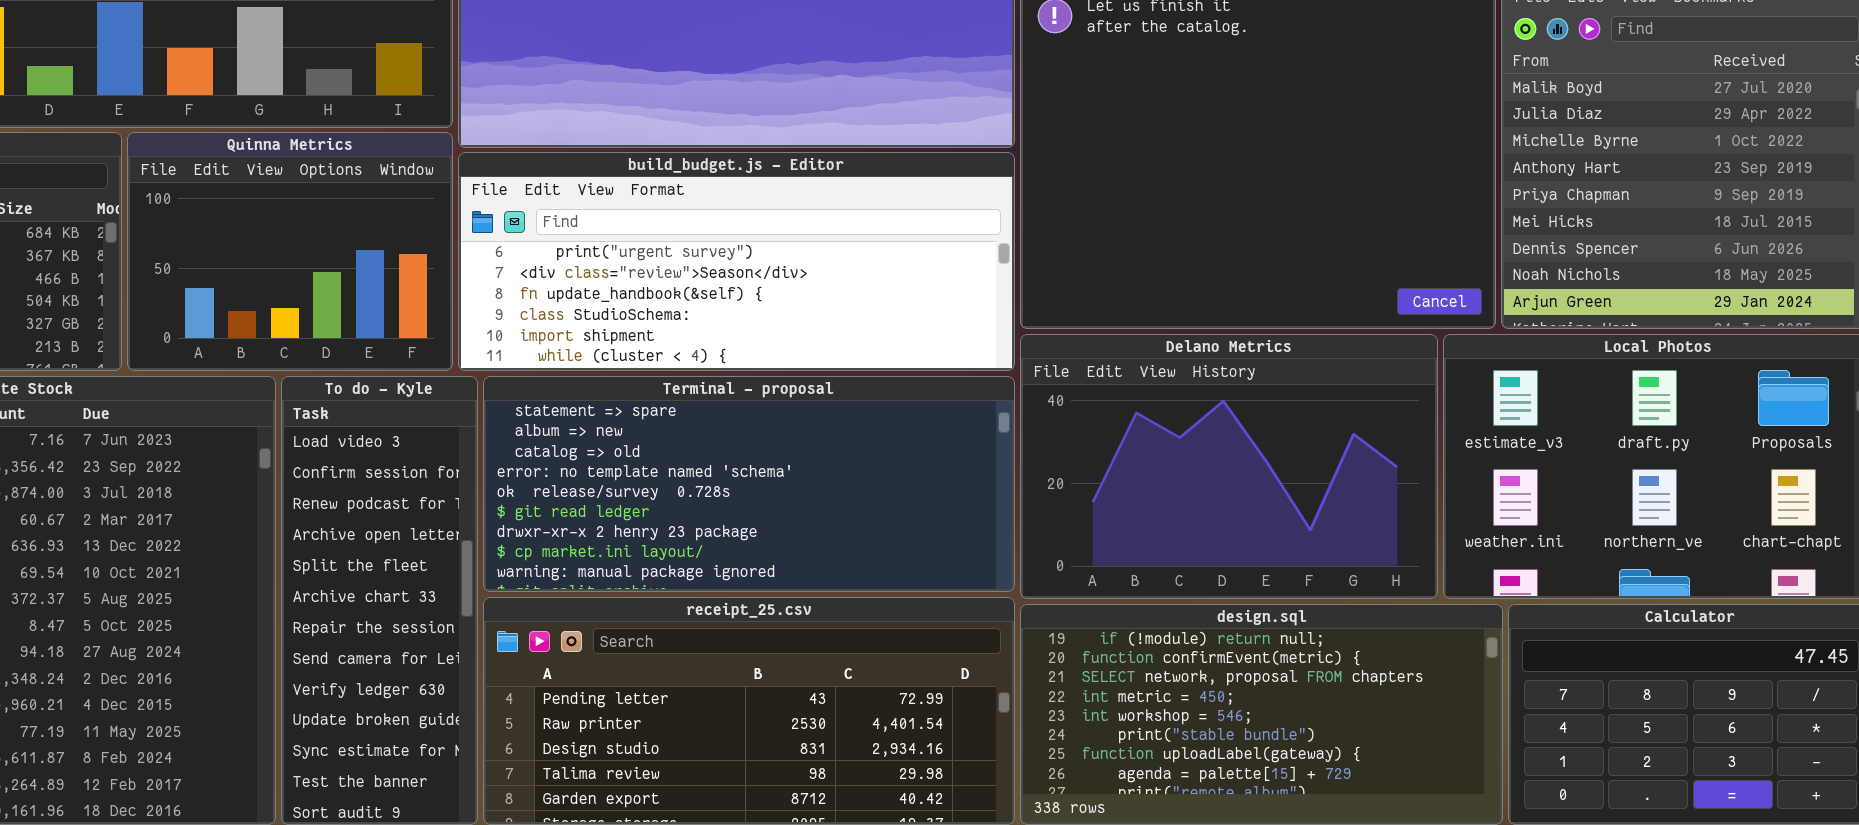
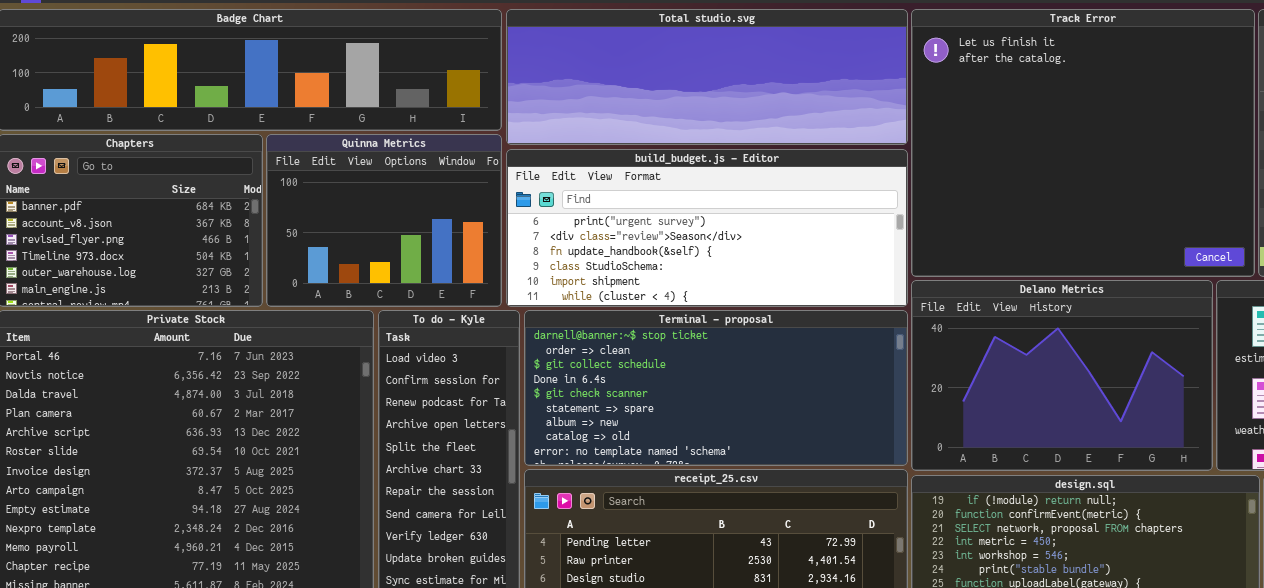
Terminal - proposal: [483,376,1015,592] -> [524,310,908,466], scrolled up 5 rows

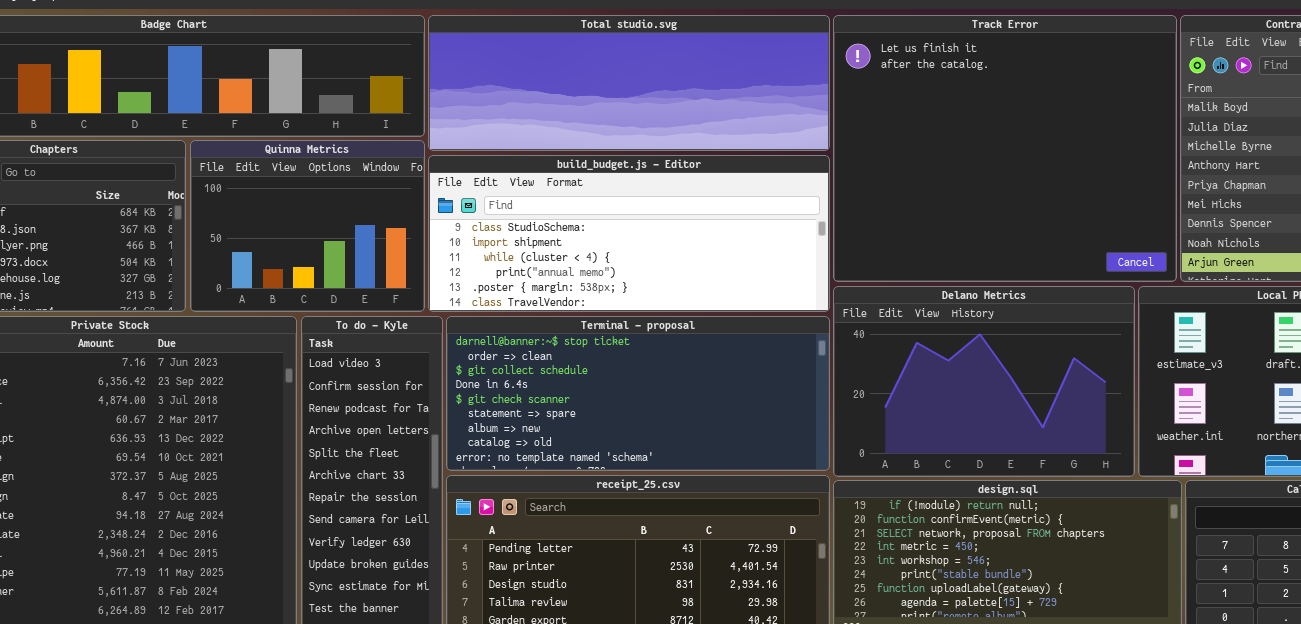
build_budget.js - Editor: [506,149,908,307] -> [428,155,830,312], scrolled down 3 rows

